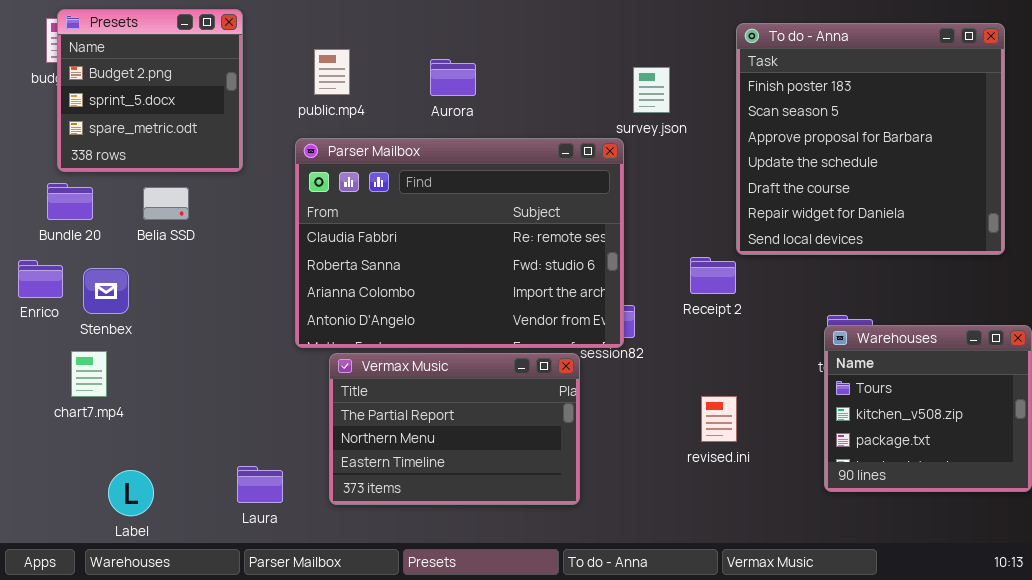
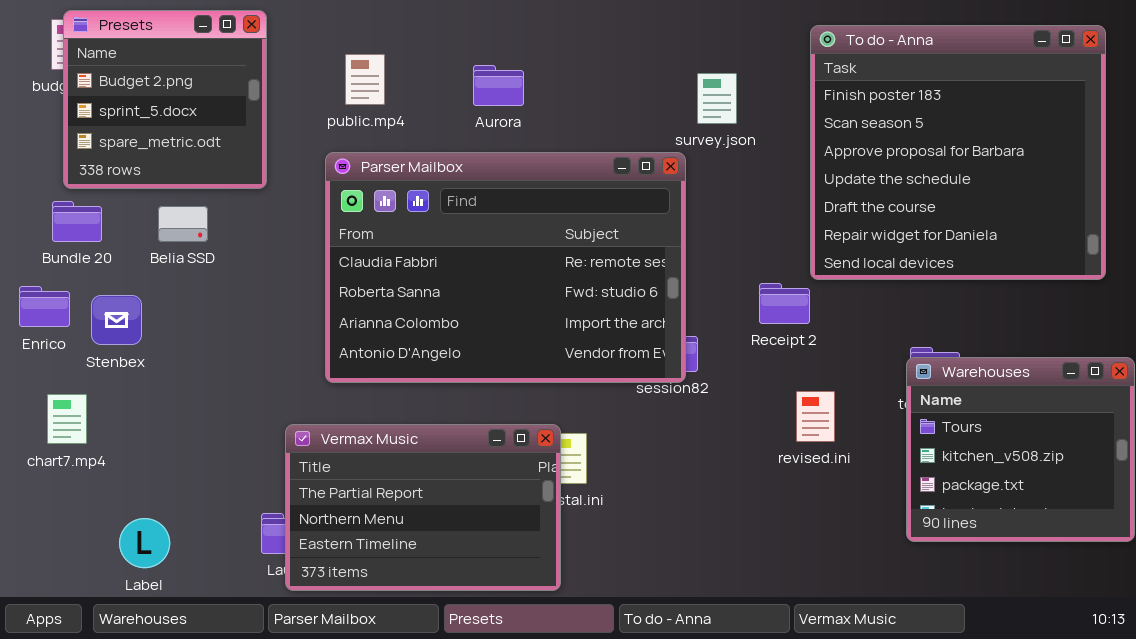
chart7.mp4: [71,351,107,397] -> [47,394,87,444], moved
Vermax Music: [329,353,580,505] -> [285,424,561,591], moved
revised.ini: [701,396,737,442] -> [796,391,835,442], moved

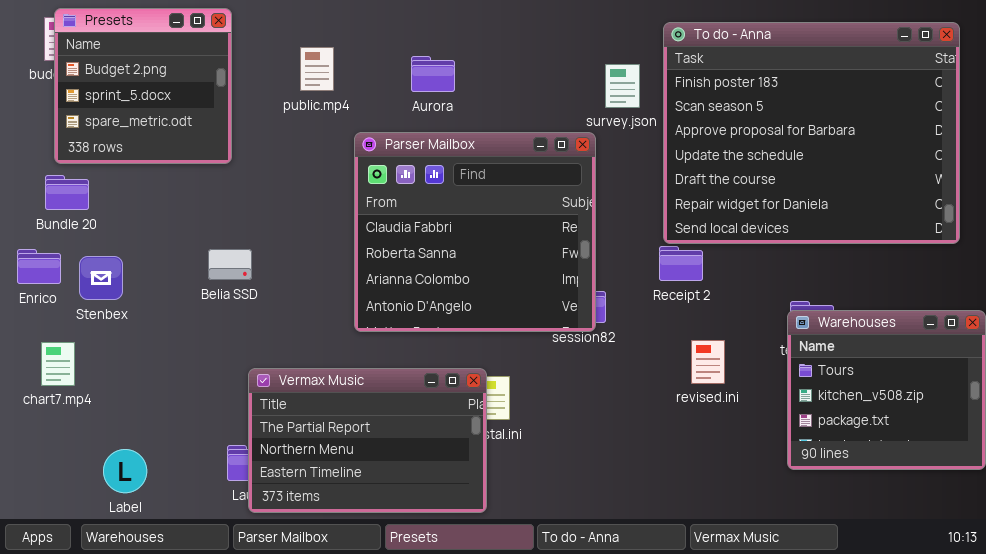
To do - Anna: [810,25,1106,280] -> [663,22,960,244], resized
Parser Mailbox: [325,152,686,383] -> [354,132,596,332], resized
Belia SSD: [158,206,208,242] -> [208,249,252,280], moved

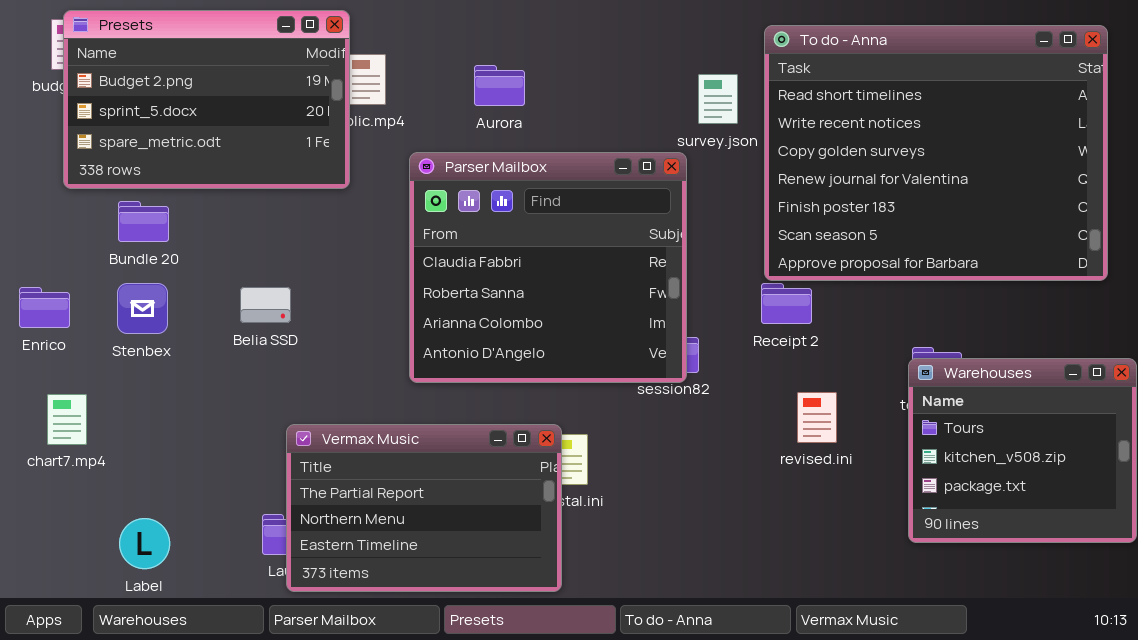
Presets: [54,8,232,164] -> [63,10,350,189], resized
To do - Anna: [663,22,960,244] -> [764,25,1108,281], scrolled up 4 rows
Bundle 20: [45,175,89,210] -> [118,201,169,242], moved
Stenbex: [79,256,123,300] -> [117,283,168,334], moved

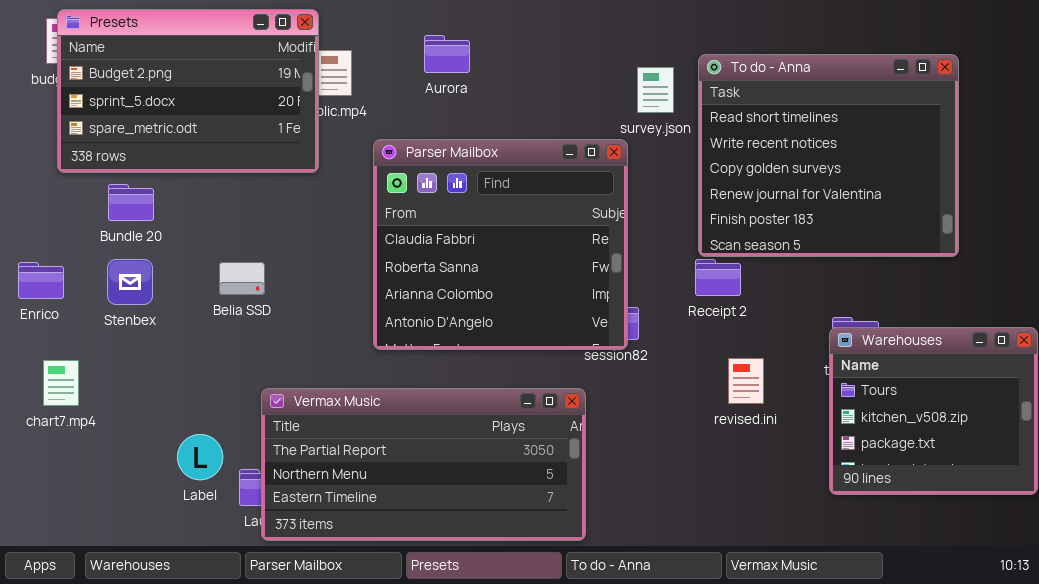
To do - Anna: [764,25,1108,281] -> [698,54,959,257], resized
Aurora: [474,65,525,106] -> [424,35,470,73], moved
Vermax Music: [286,424,562,592] -> [261,388,586,541], resized
Label: [119,518,170,569] -> [177,434,223,480], moved

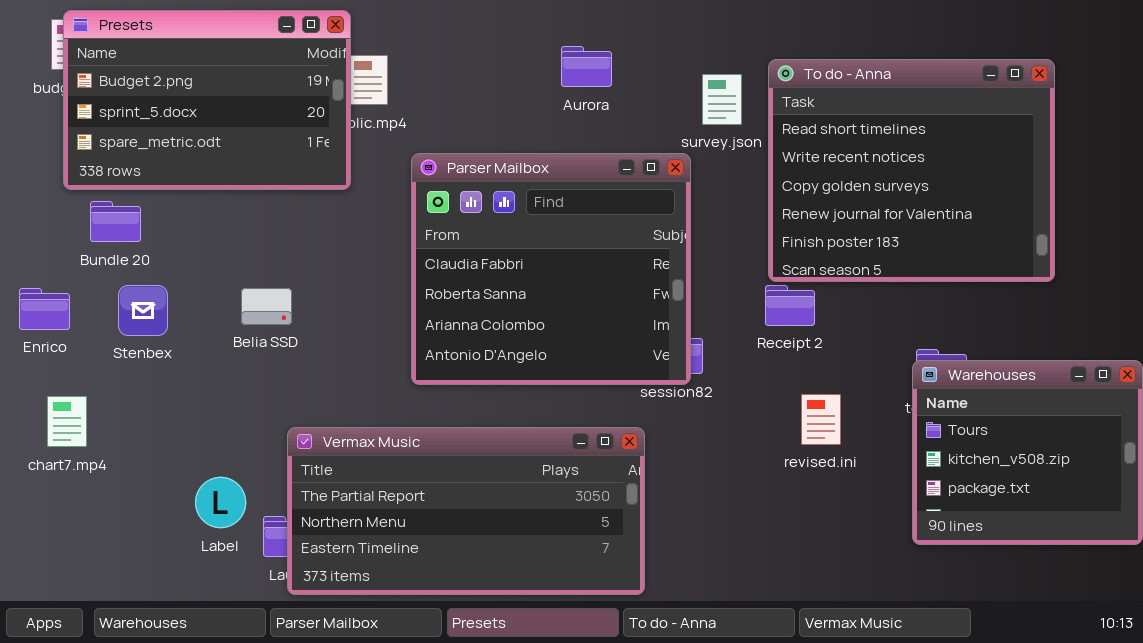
Aurora: [424,35,470,73] -> [561,46,612,87], moved
Bundle 20: [108,184,154,221] -> [90,201,141,242], moved

